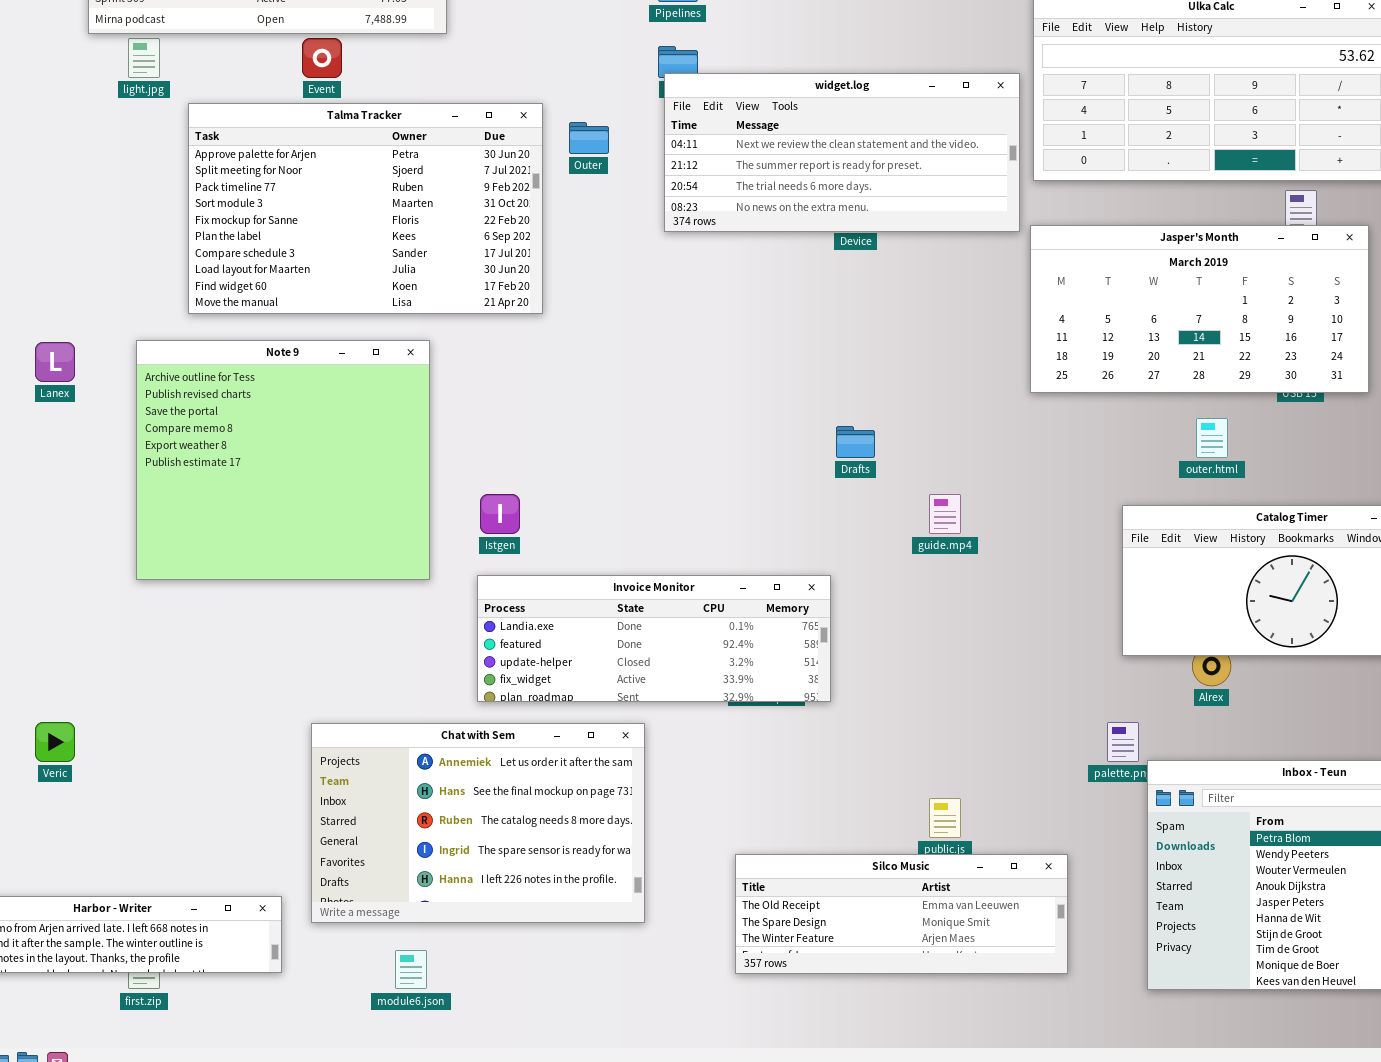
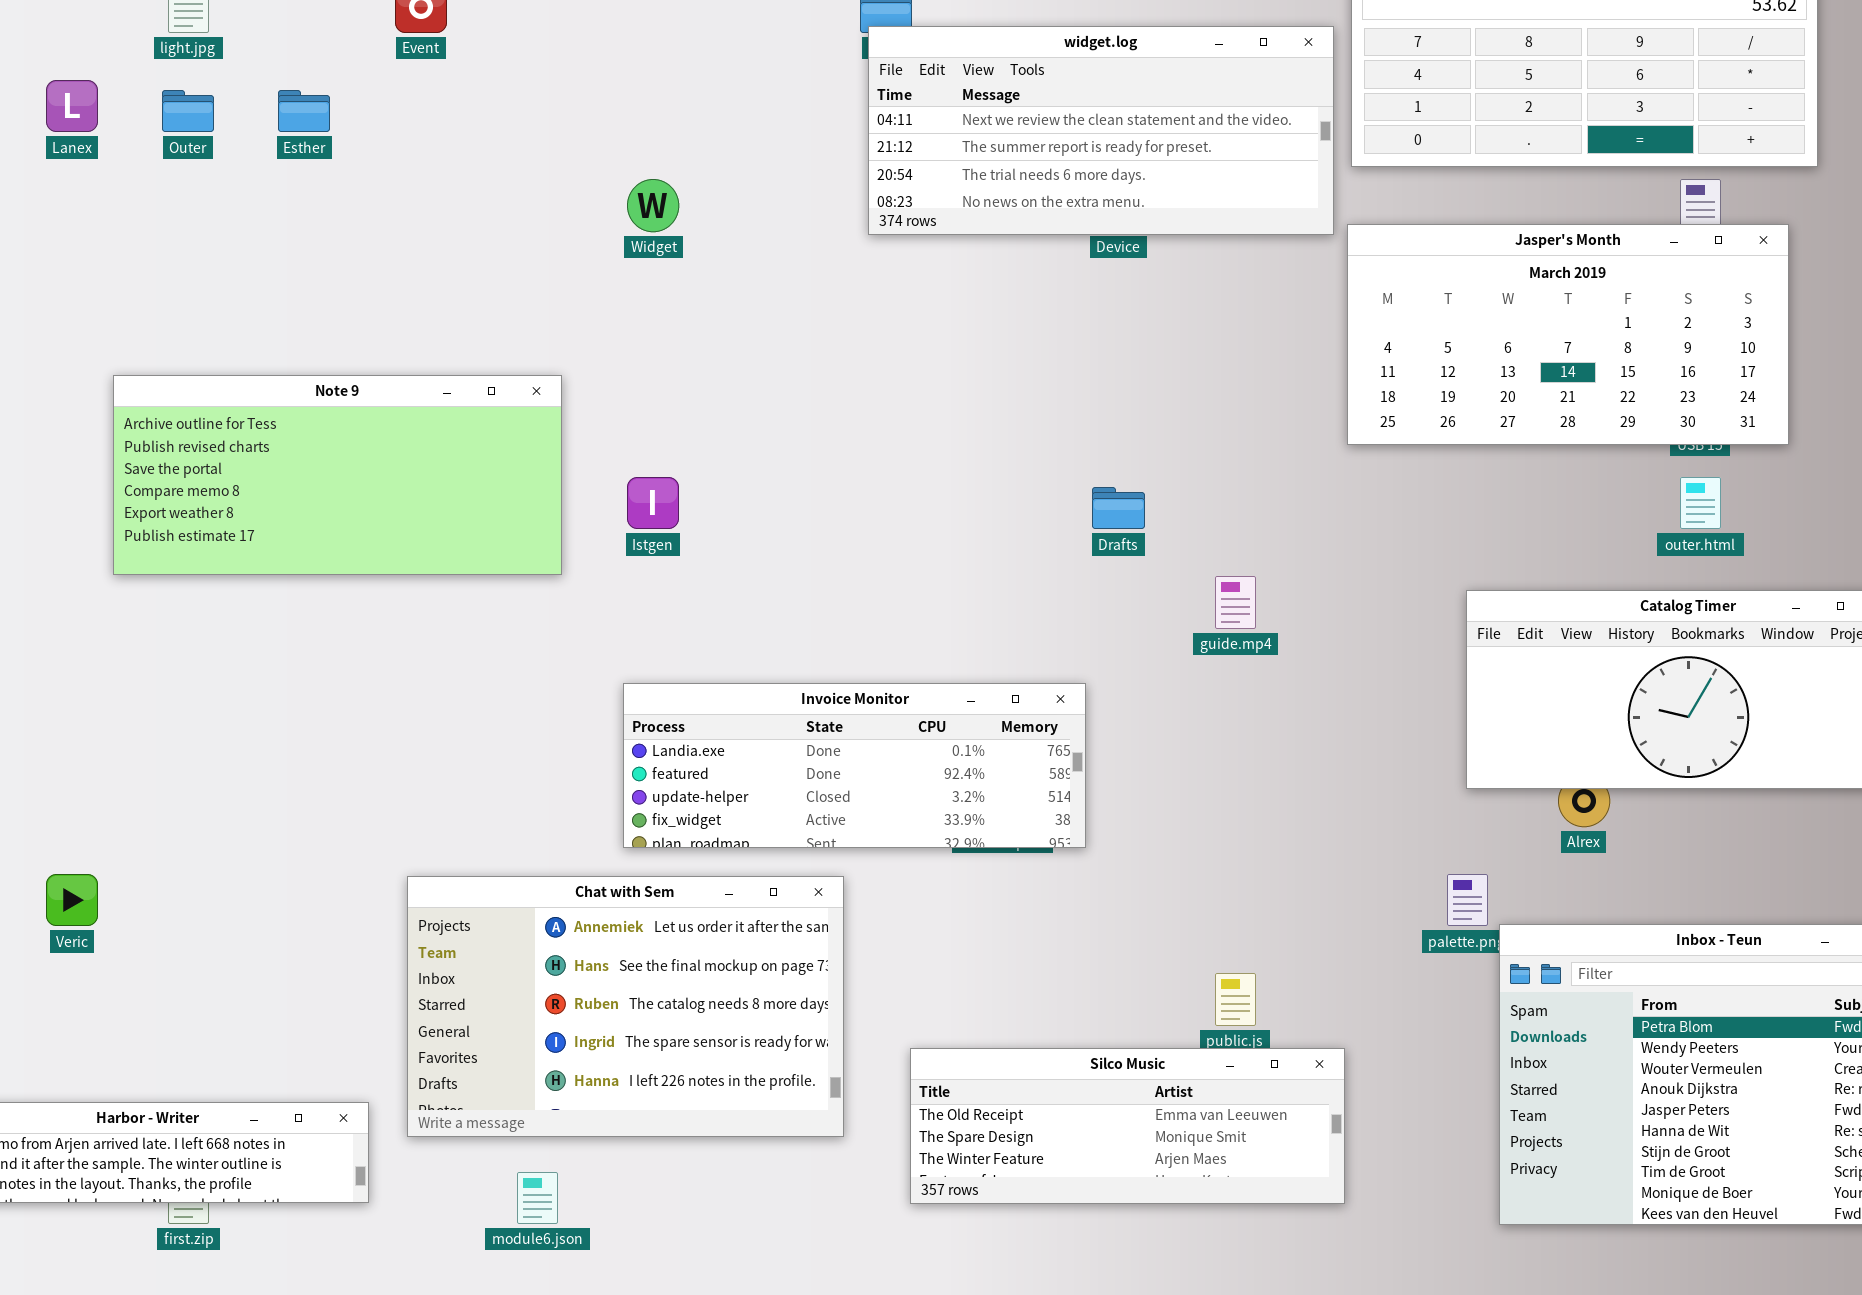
Talma Tracker: [188,103,543,314] -> none, closed
Outer: [569,122,609,154] -> [162,90,214,132], moved
Note 9: [136,340,430,580] -> [113,375,562,575], resized
Lanex: [35,342,75,382] -> [46,80,98,132], moved
outer.html: [1196,418,1228,458] -> [1680,477,1721,529], moved
Istgen: [480,494,520,534] -> [627,477,679,529], moved
Silco Music: [735,854,1068,974] -> [910,1048,1345,1204], moved

